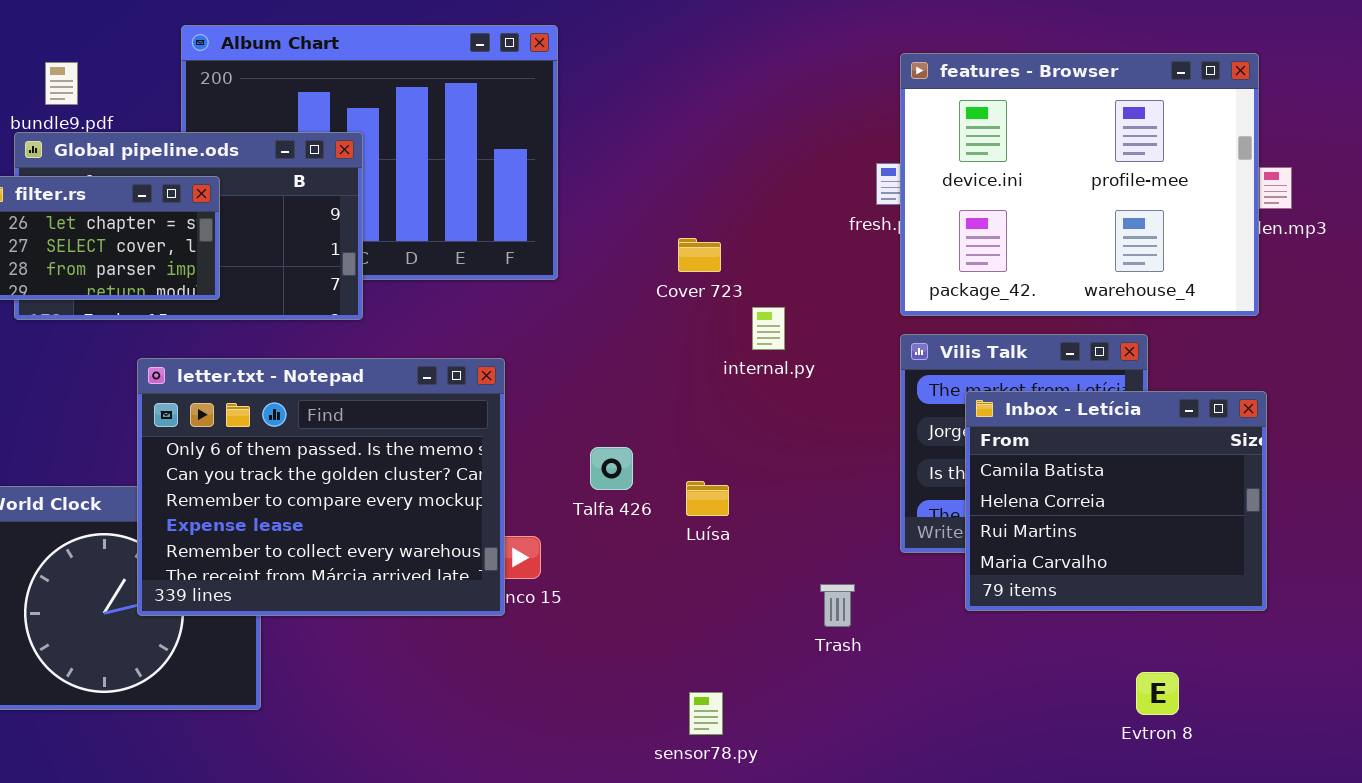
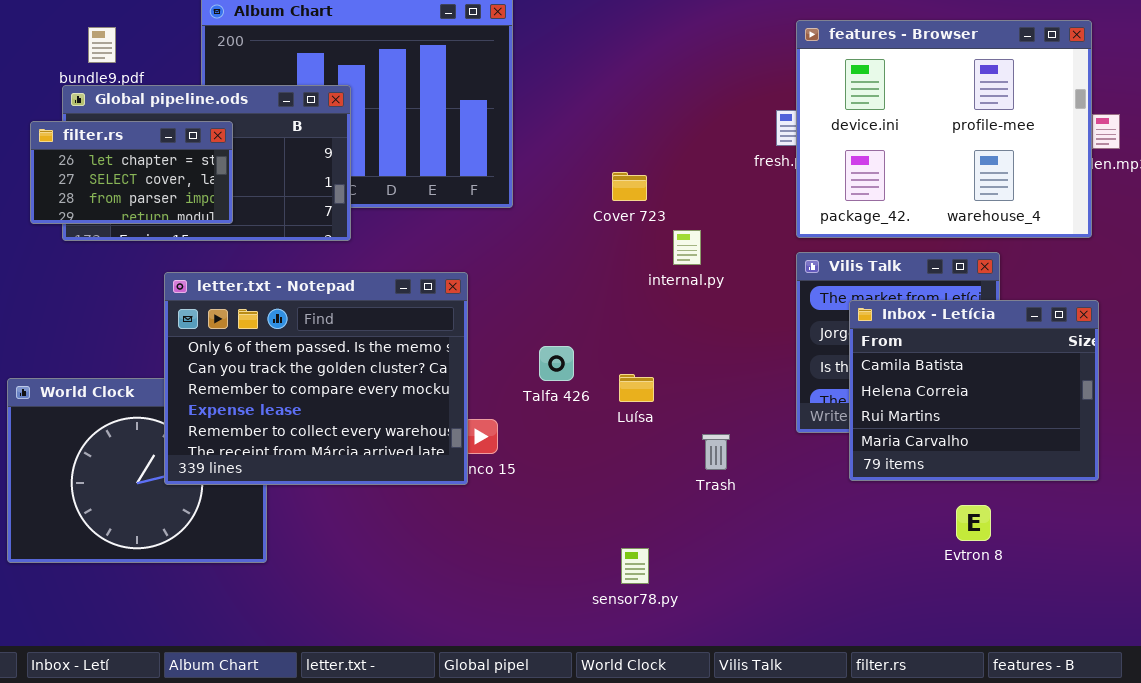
Trash: [820,584,855,627] -> [702,434,730,470], moved
Evtron 8: [1136,672,1179,715] -> [956,505,991,541], moved

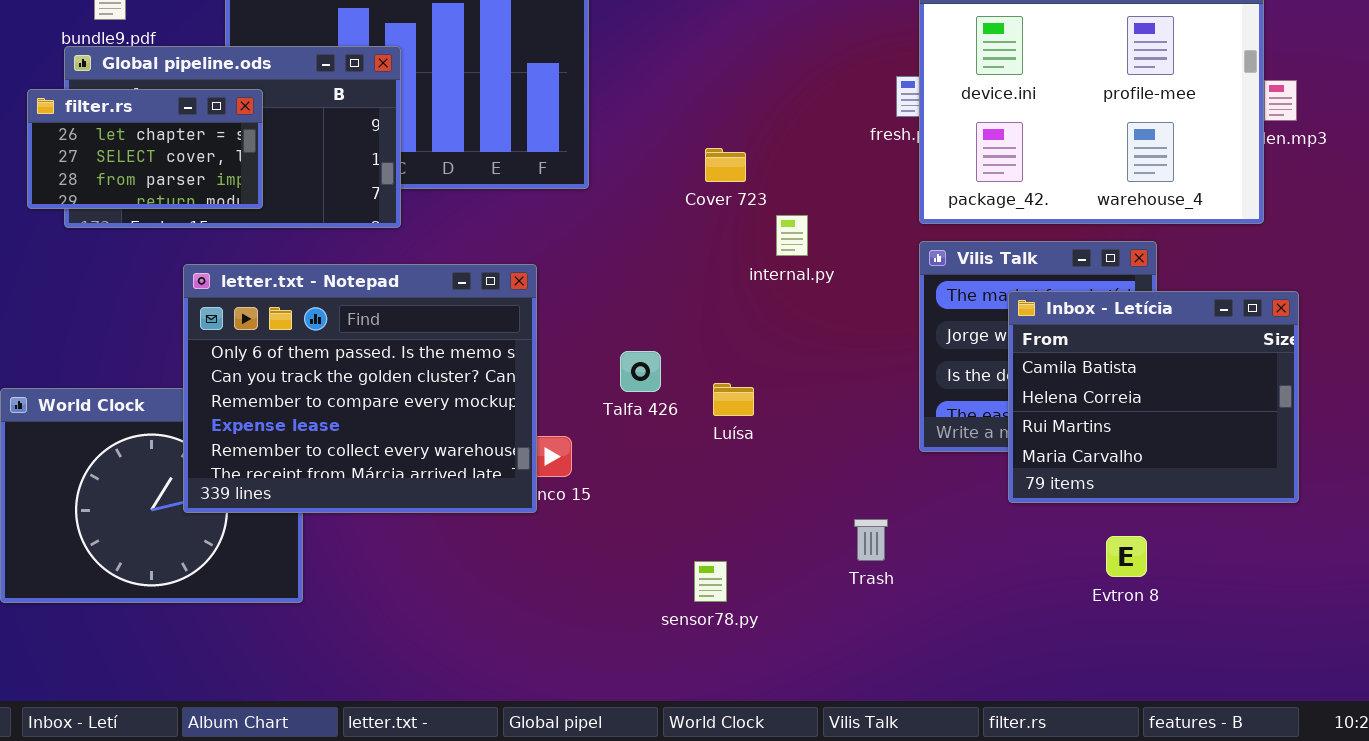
Inbox - Letícia: [849,300,1099,481] -> [1008,291,1299,503], moved
Trash: [702,434,730,470] -> [854,519,888,561], moved
sensor78.py: [621,548,649,584] -> [694,561,727,602], moved

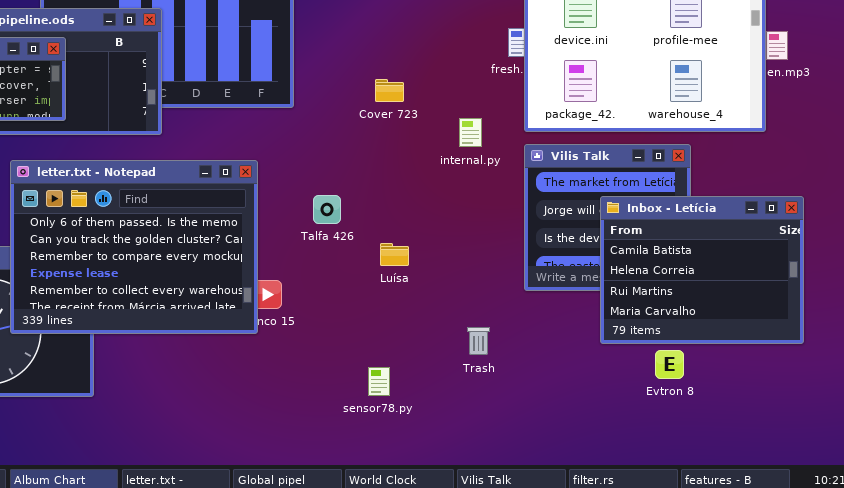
internal.py: [776,215,808,256] -> [459,118,482,147], moved
Inbox - Letícia: [1008,291,1299,503] -> [600,196,804,344], moved
Talfa 426: [620,351,661,392] -> [313,195,341,224], moved
Trash: [854,519,888,561] -> [467,327,490,355], moved

